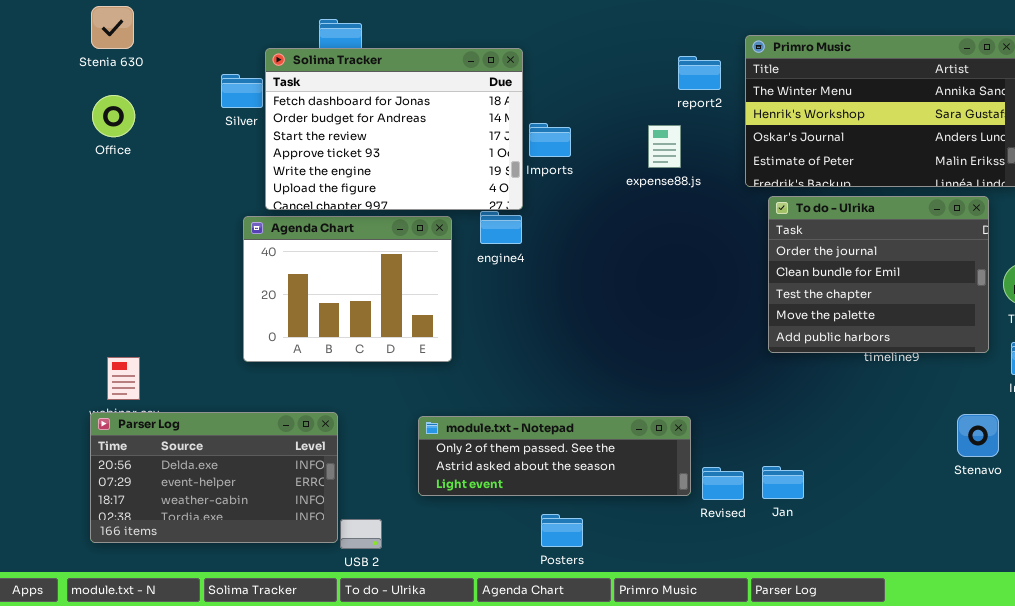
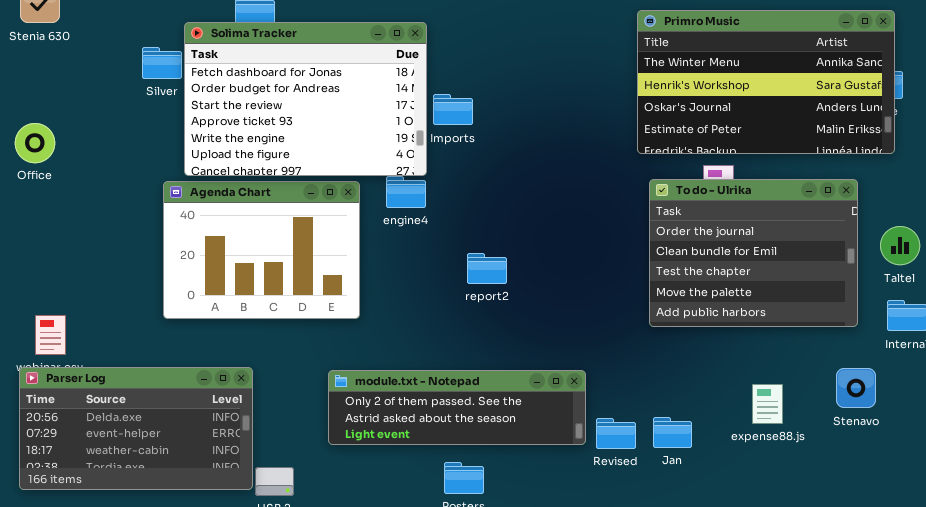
report2: [678,56,721,90] -> [467,253,507,284], moved
Office: [92,95,135,137] -> [15,123,55,163], moved
expense88.js: [648,125,681,168] -> [752,384,783,424], moved
To do - Ulrika: [768,196,989,353] -> [649,179,858,327], moved

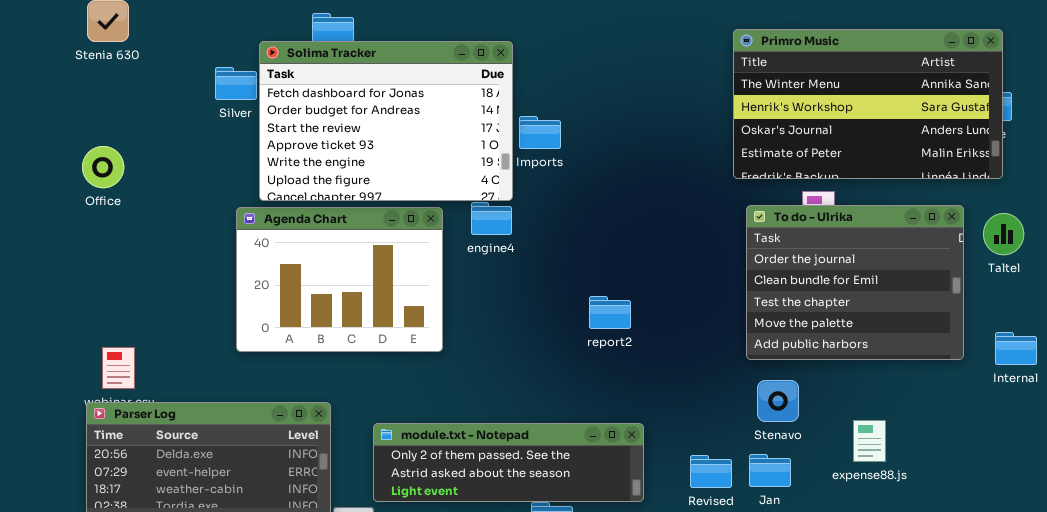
Taltel: [880,226,920,265] -> [983,213,1024,255], moved
report2: [467,253,507,284] -> [589,296,631,329], moved
Stenavo: [836,368,876,408] -> [757,380,799,422], moved
module.txt - Notepad: [328,370,586,445] -> [373,423,644,502], moved

